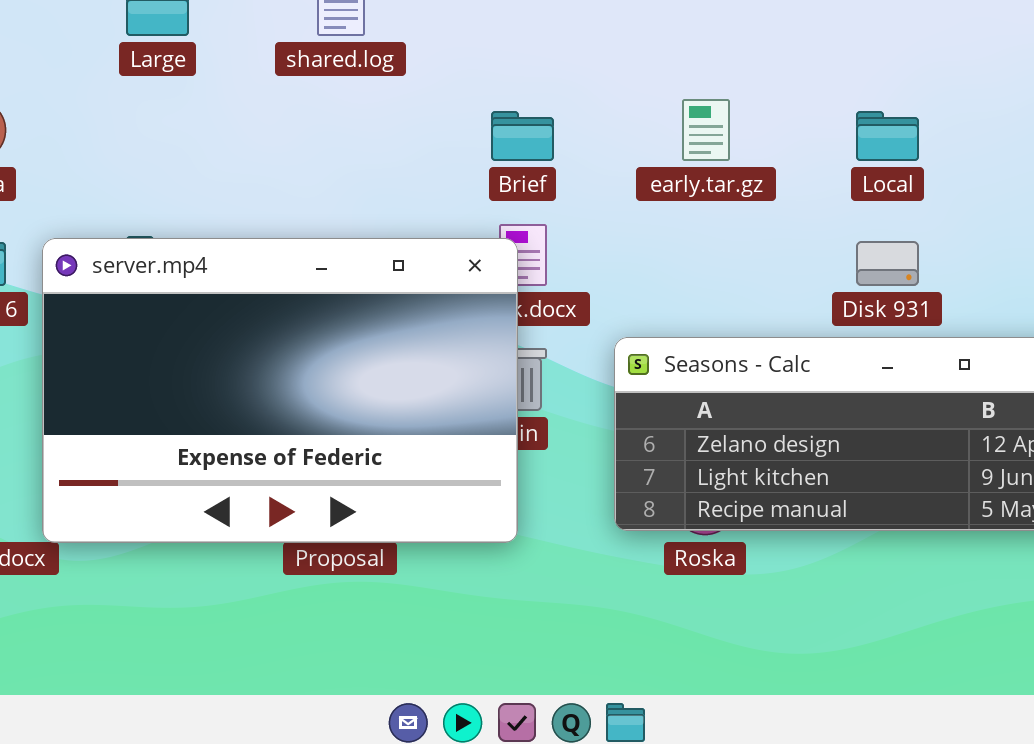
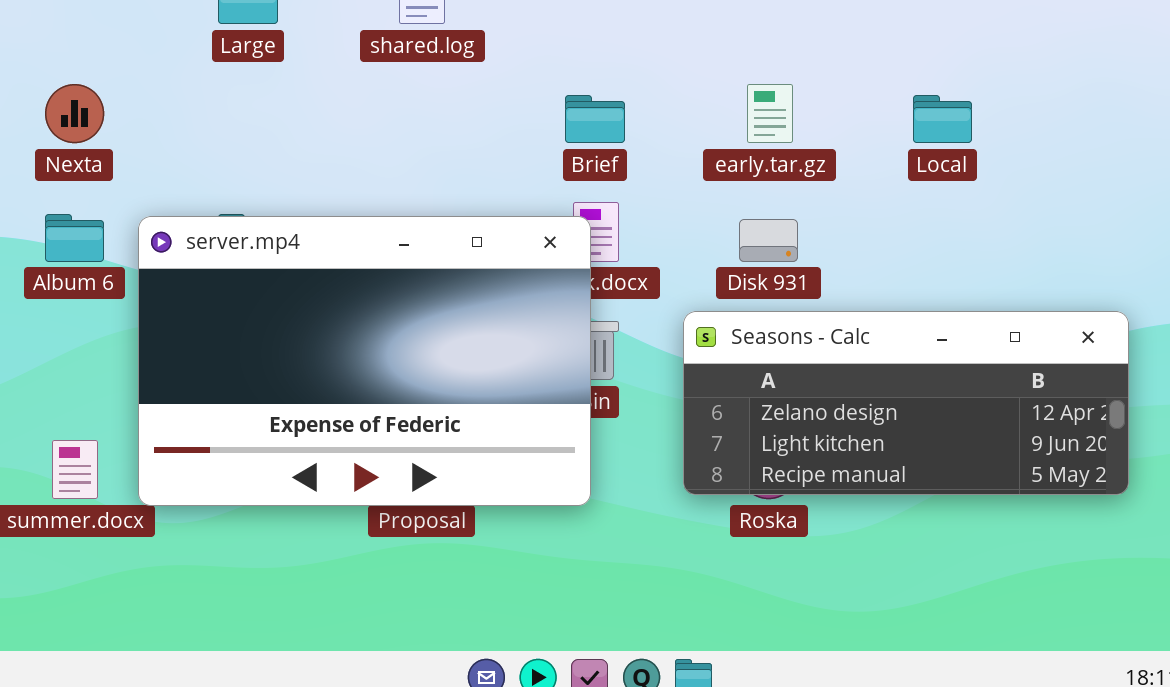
Disk 931: [856,241,919,286] -> [739,219,798,262], moved

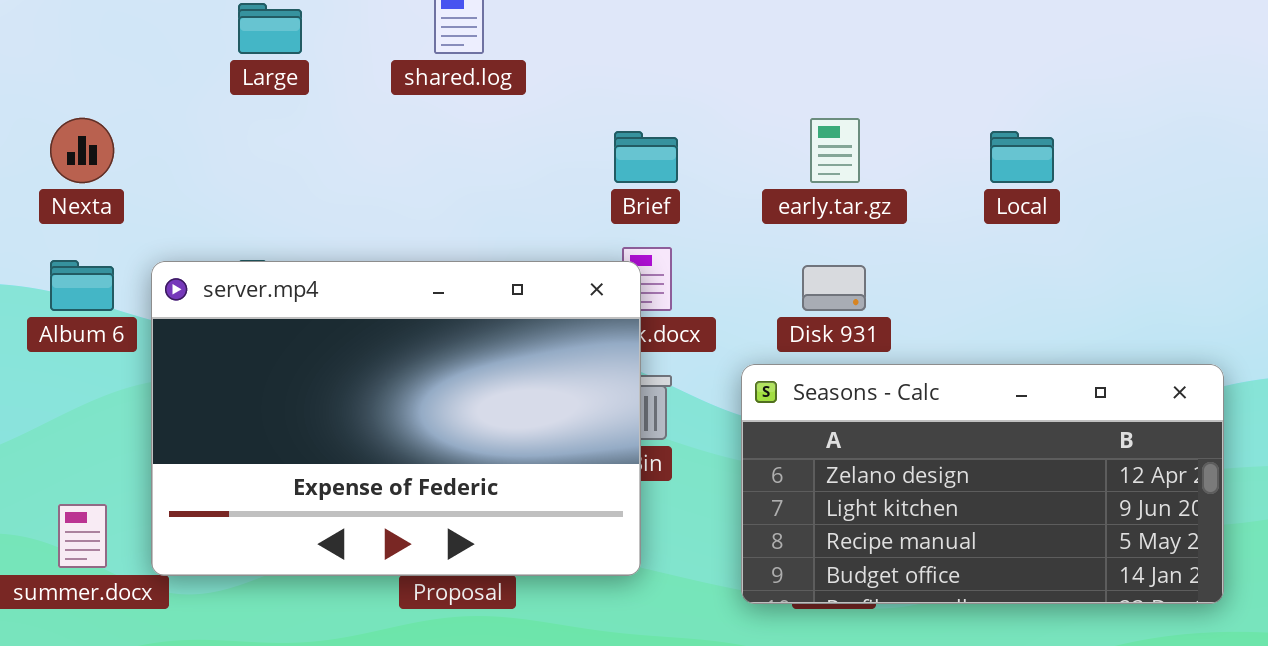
Seasons - Calc: [683,311,1129,495] -> [741,364,1224,604], resized

